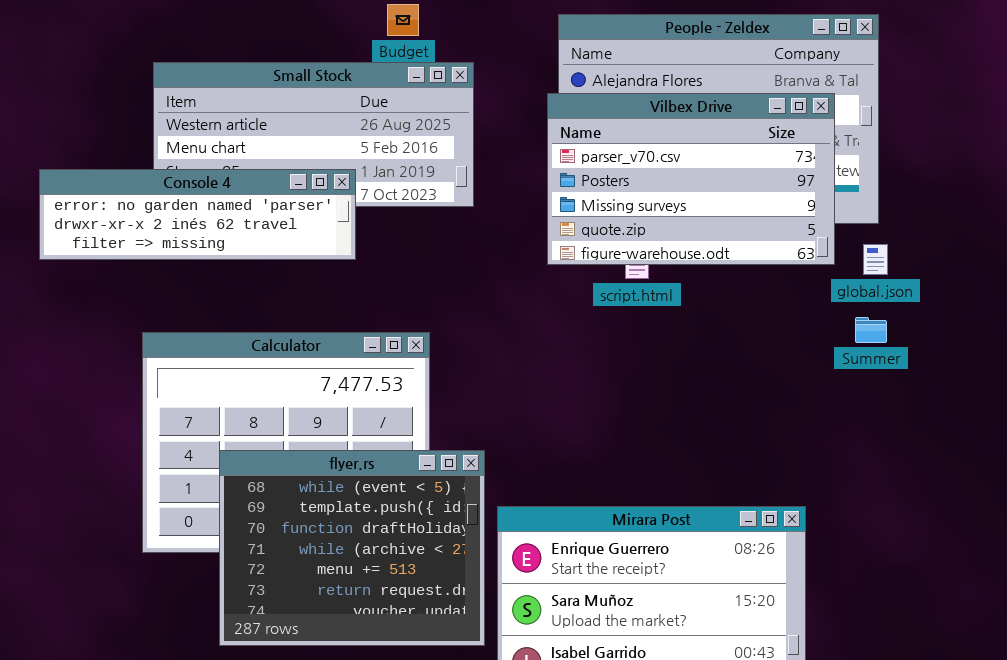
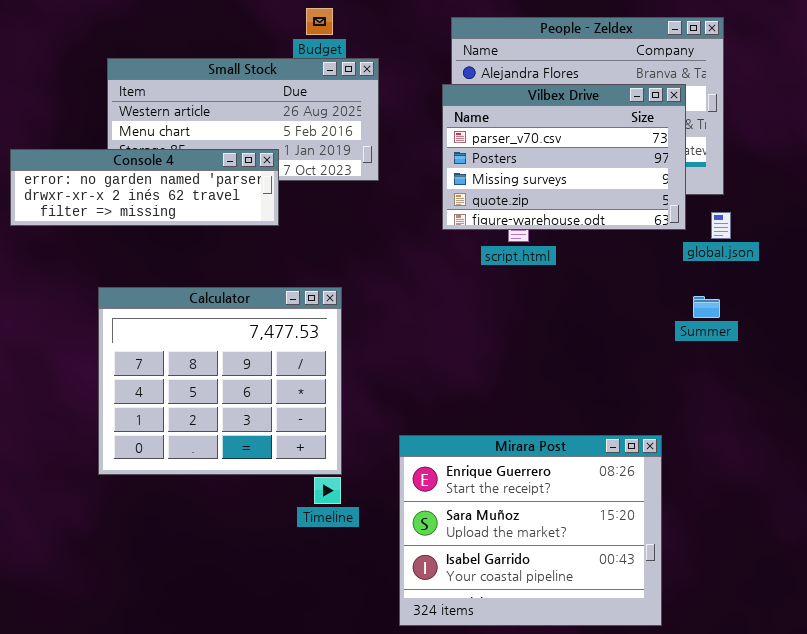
Summer: [855,317,887,343] -> [693,296,720,318], moved
flyer.rs: [219,450,485,646] -> none, closed

